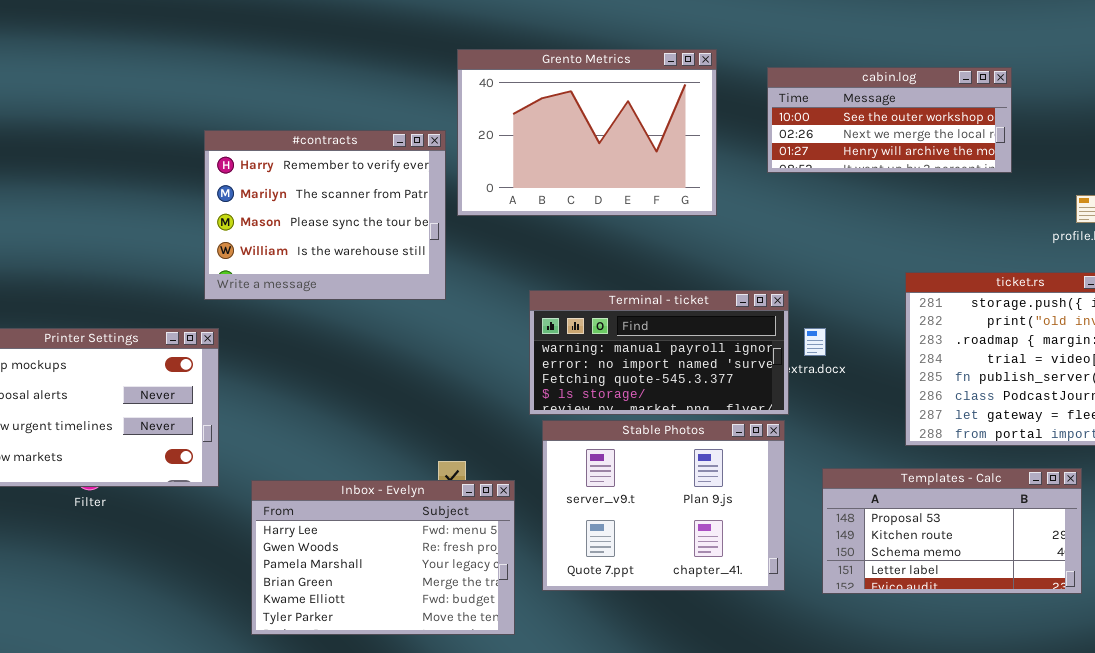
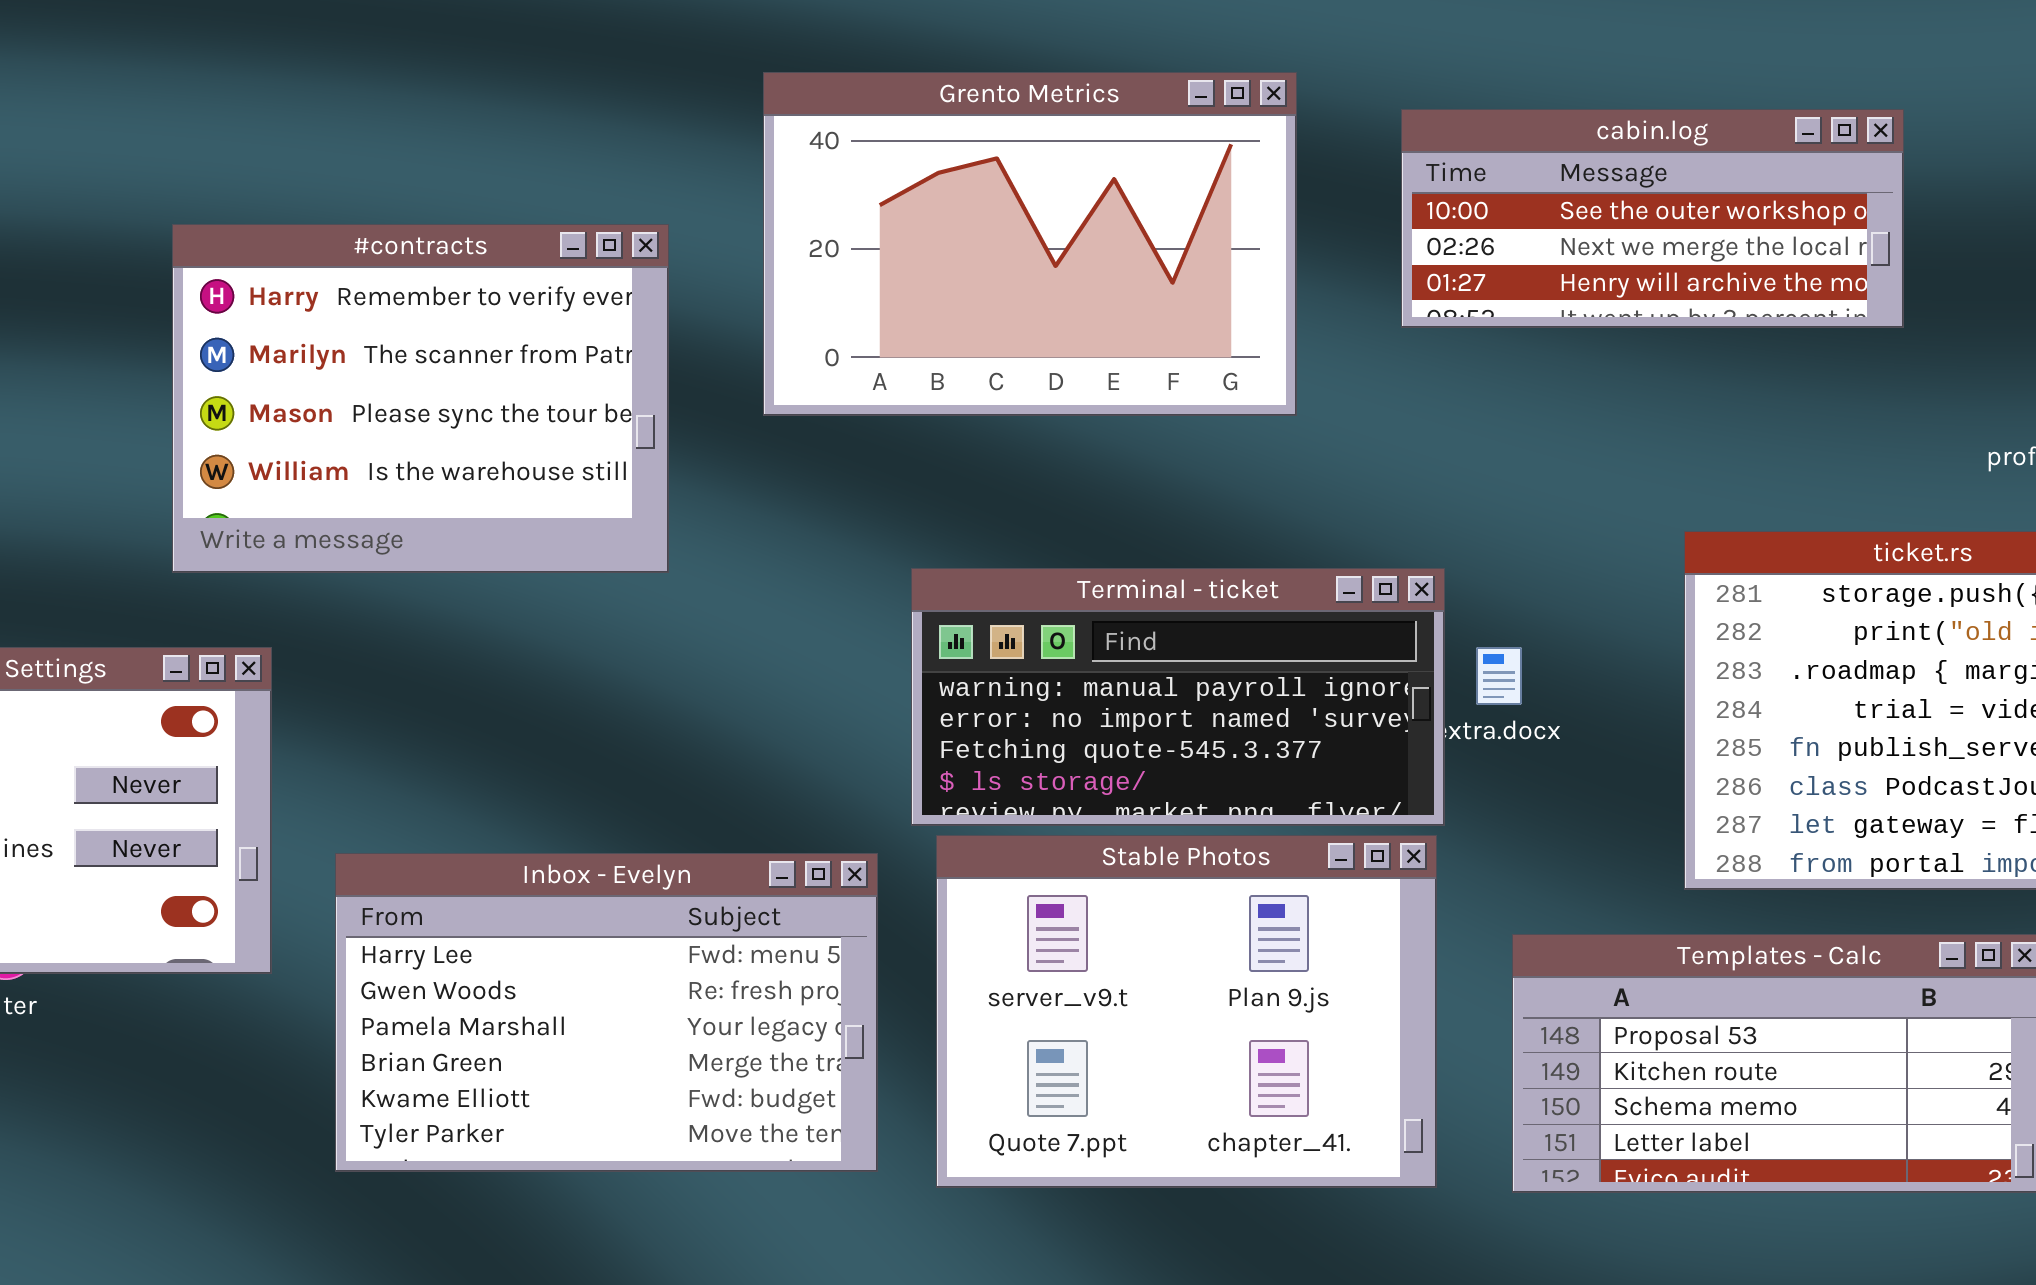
#contracts: [204,130,446,300] -> [172,224,669,573], moved
Inbox - Evelyn: [251,480,515,635] -> [335,853,878,1172], moved

